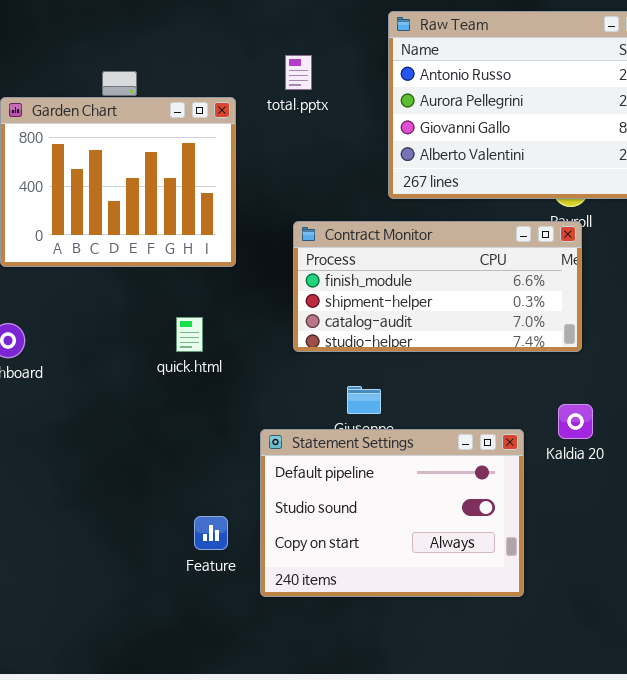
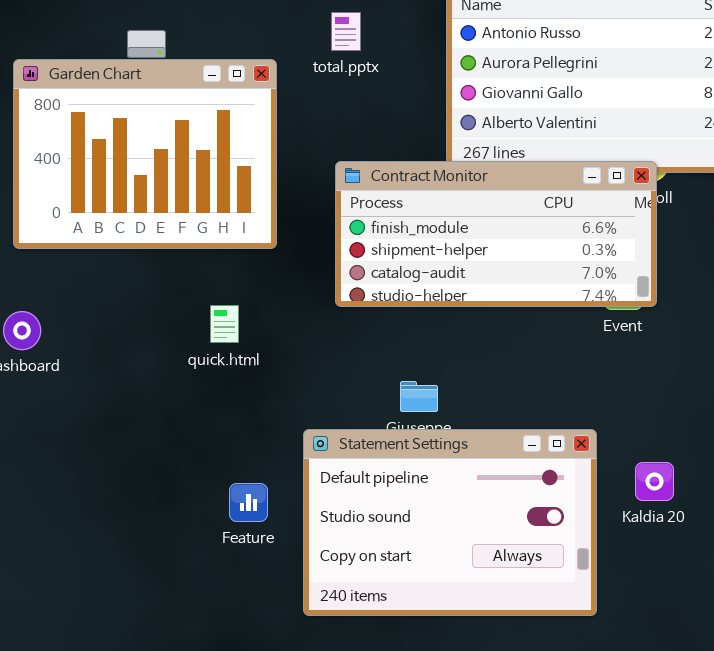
Contract Monitor: [293,221,582,352] -> [335,161,657,307], moved
Kaldia 20: [558,404,593,439] -> [635,462,674,501], moved
Feature: [194,516,228,550] -> [229,483,268,522], moved

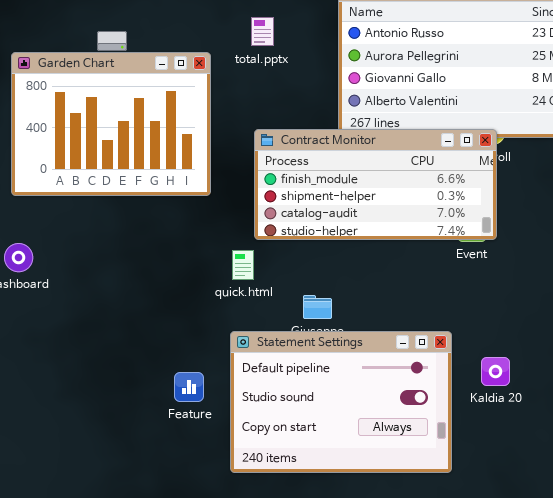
quick.html: [210,305,239,343] -> [232,250,254,280], moved

